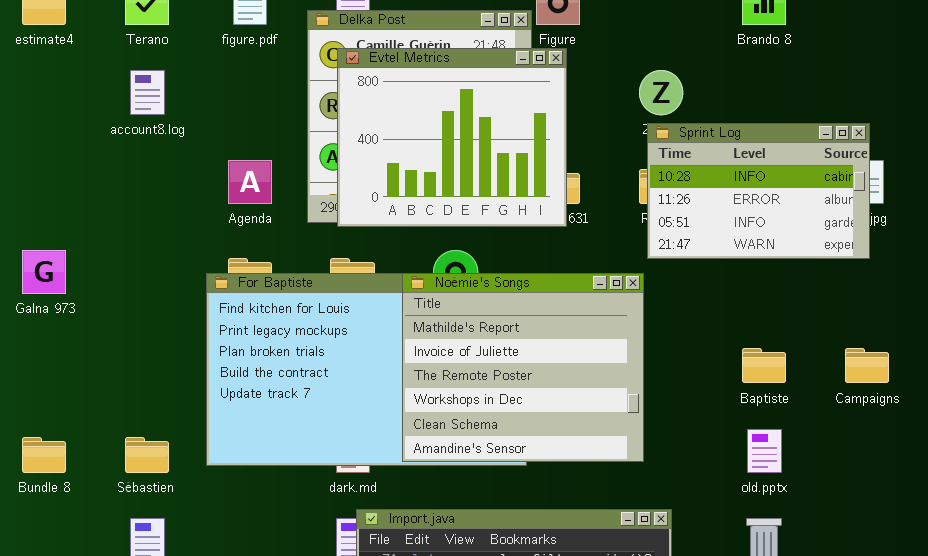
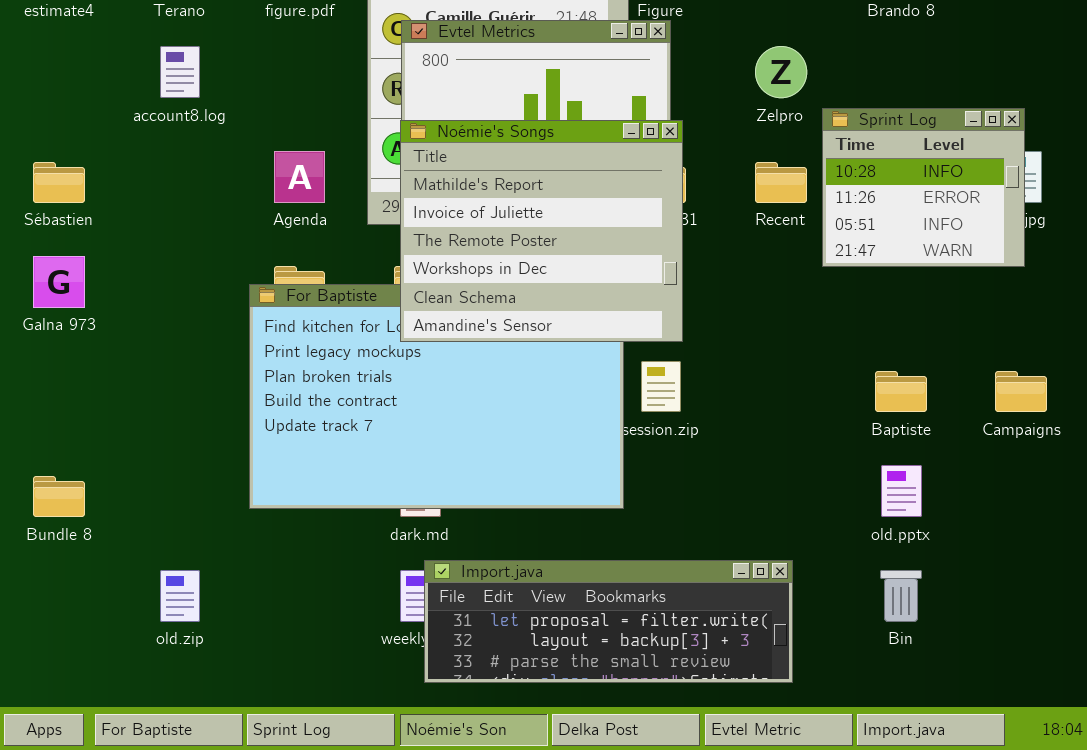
Sprint Log: [647,123,870,259] -> [822,108,1025,267], resized
Noémie's Songs: [402,273,644,462] -> [400,120,683,342], moved
Sébastien: [125,437,169,473] -> [33,162,85,203], moved

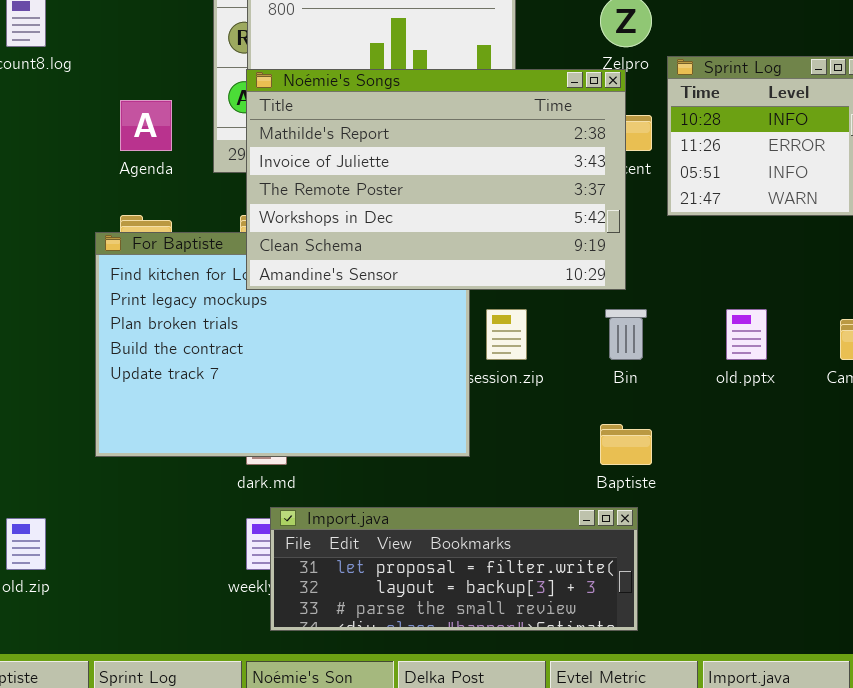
Noémie's Songs: [400,120,683,342] -> [246,69,626,290], resized
Baptiste: [875,371,927,412] -> [600,424,652,465], moved
old.pptx: [881,465,922,517] -> [726,309,767,360], moved
Bin: [880,570,922,622] -> [605,309,647,360], moved

